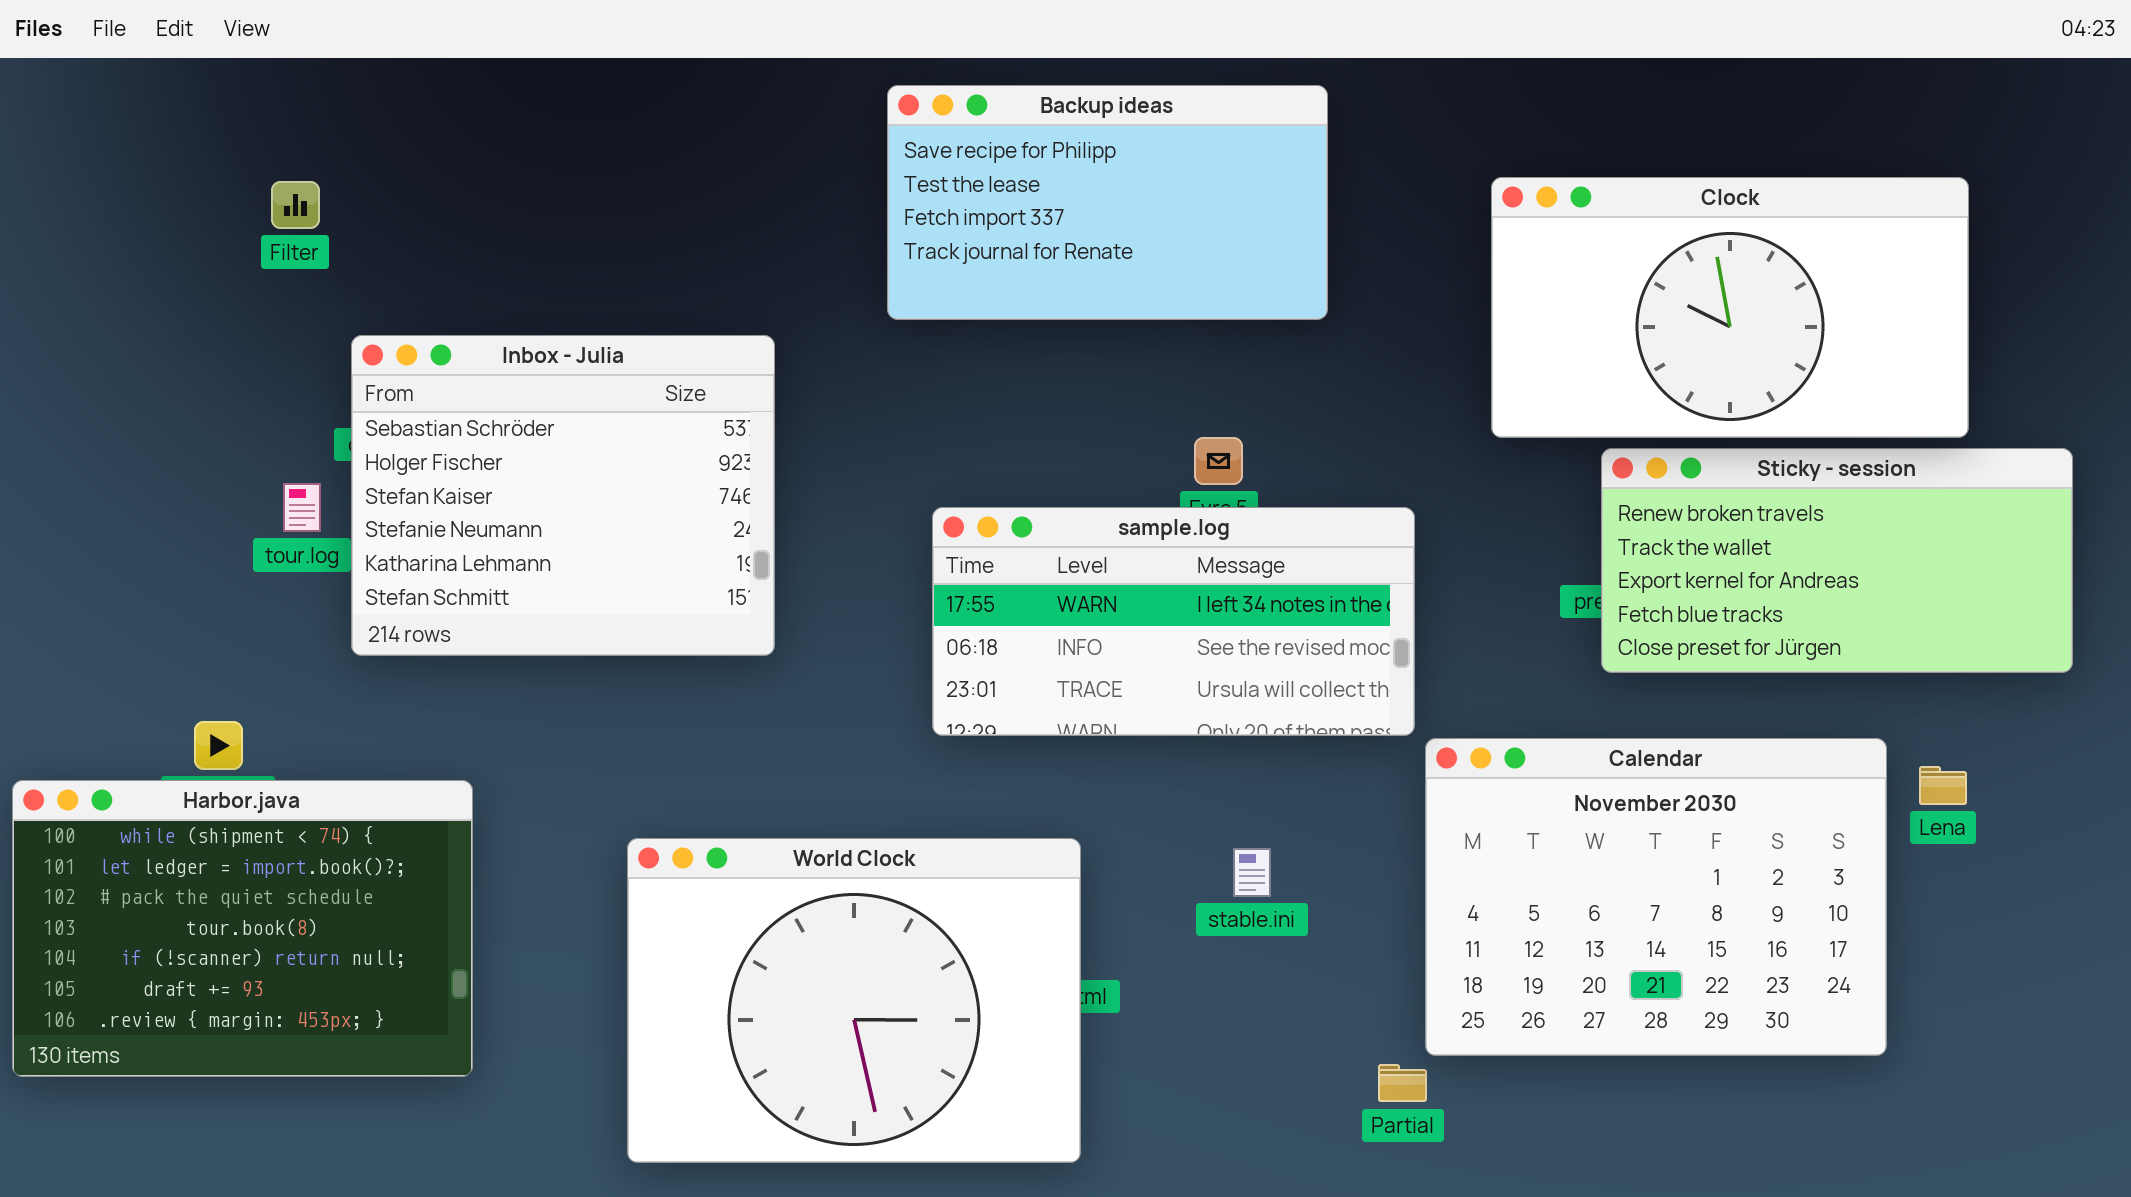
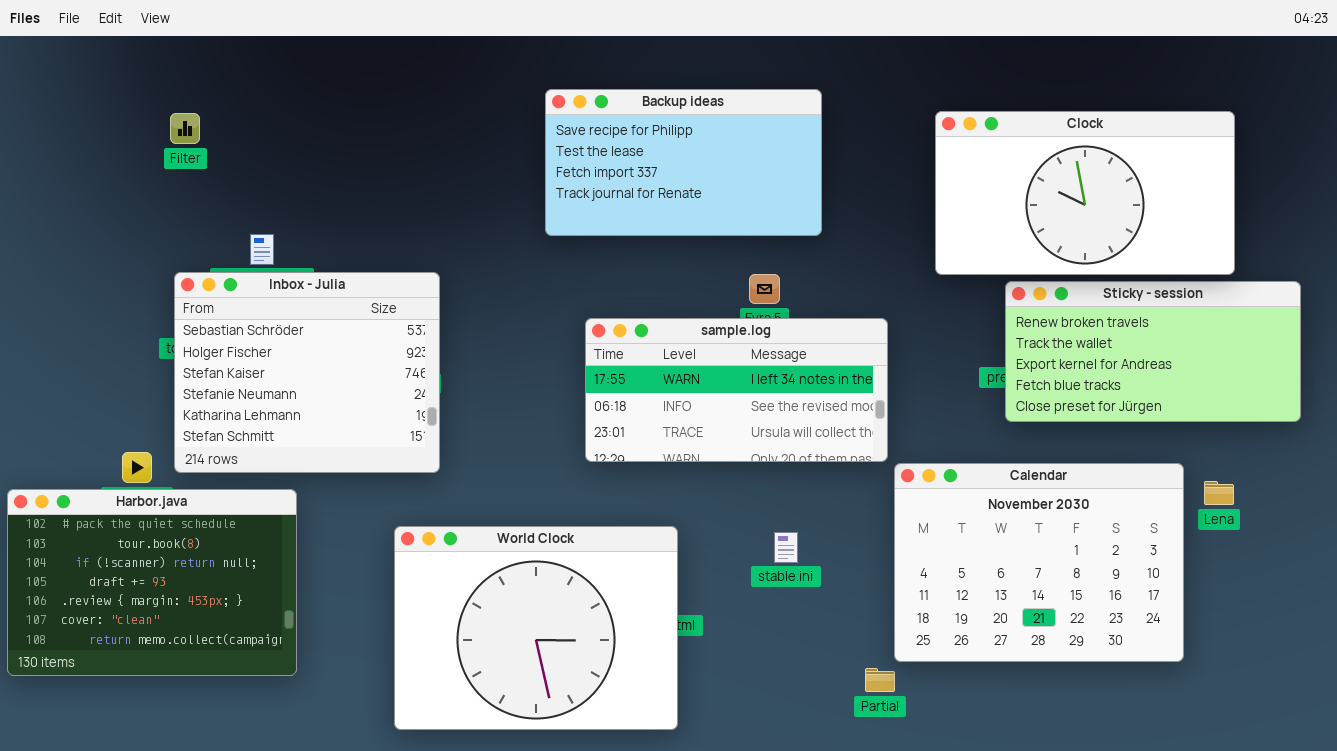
Backup ideas: [887,85,1328,320] -> [545,89,822,236], moved
Inbox - Julia: [351,335,775,656] -> [174,272,440,473], moved
Harbor.java: [12,780,473,1077] -> [7,489,297,676], scrolled down 2 rows

